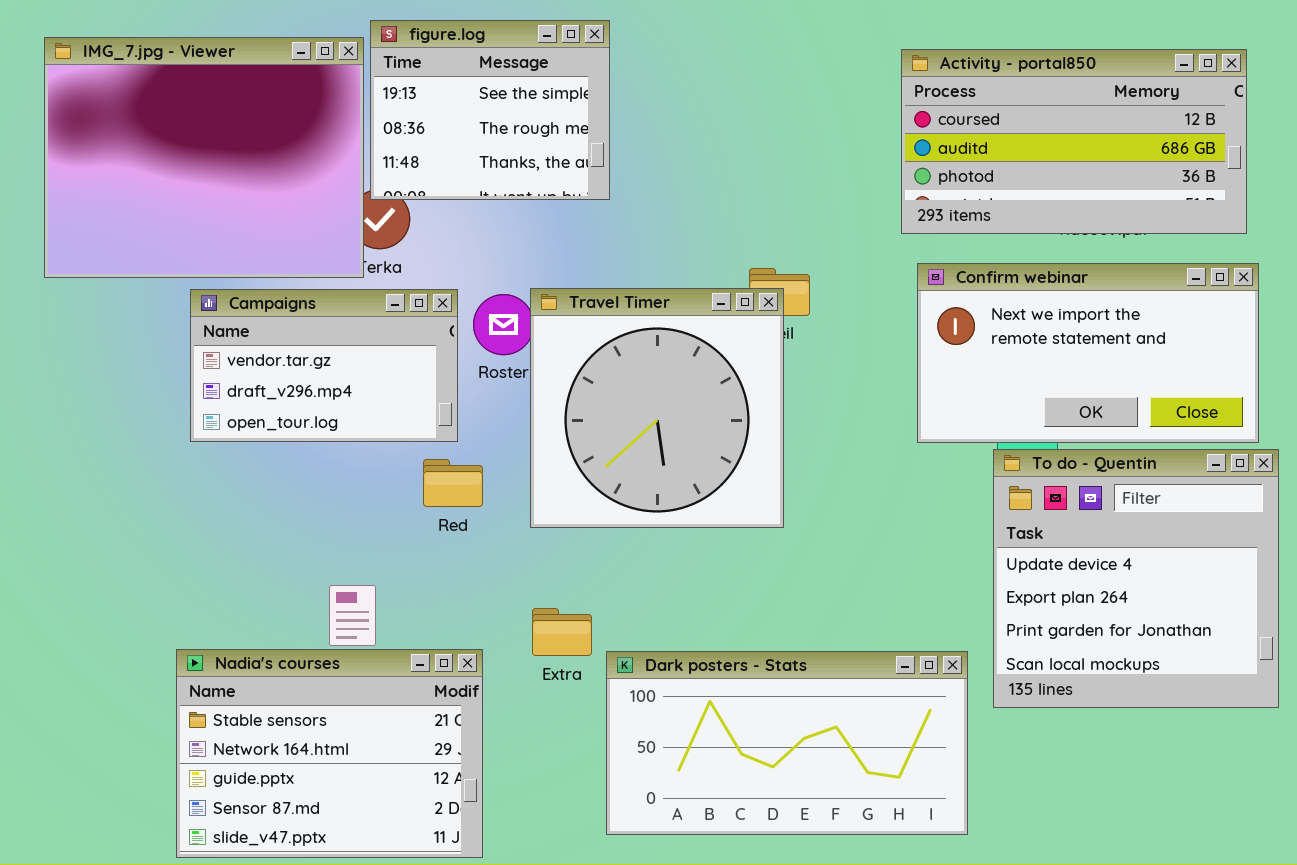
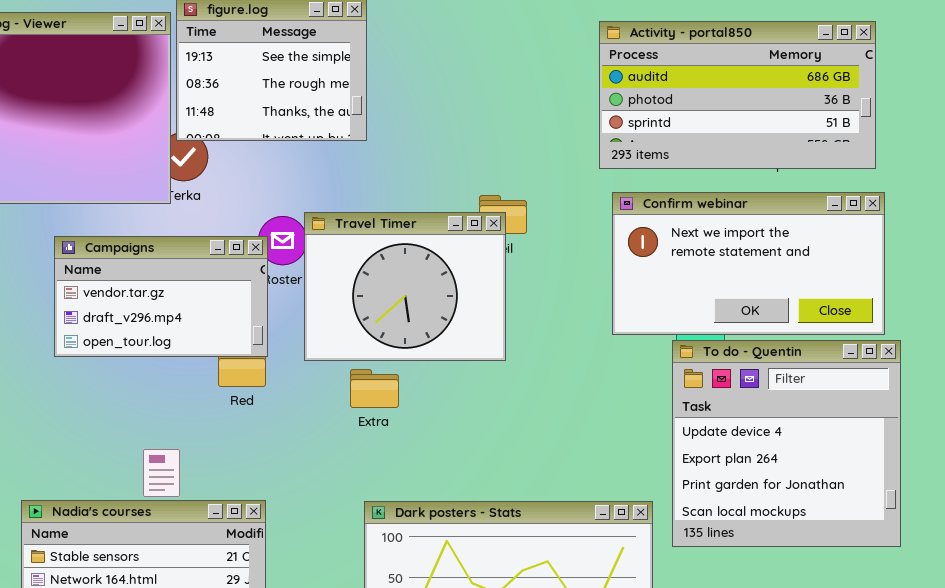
Activity - portal850: [901,49,1247,234] -> [599,21,876,169], scrolled down 1 row
Travel Timer: [530,288,784,528] -> [304,212,506,361], resized
Campaigns: [190,289,458,442] -> [54,236,268,357], moved
Extra: [532,608,592,656] -> [350,369,399,408], moved

